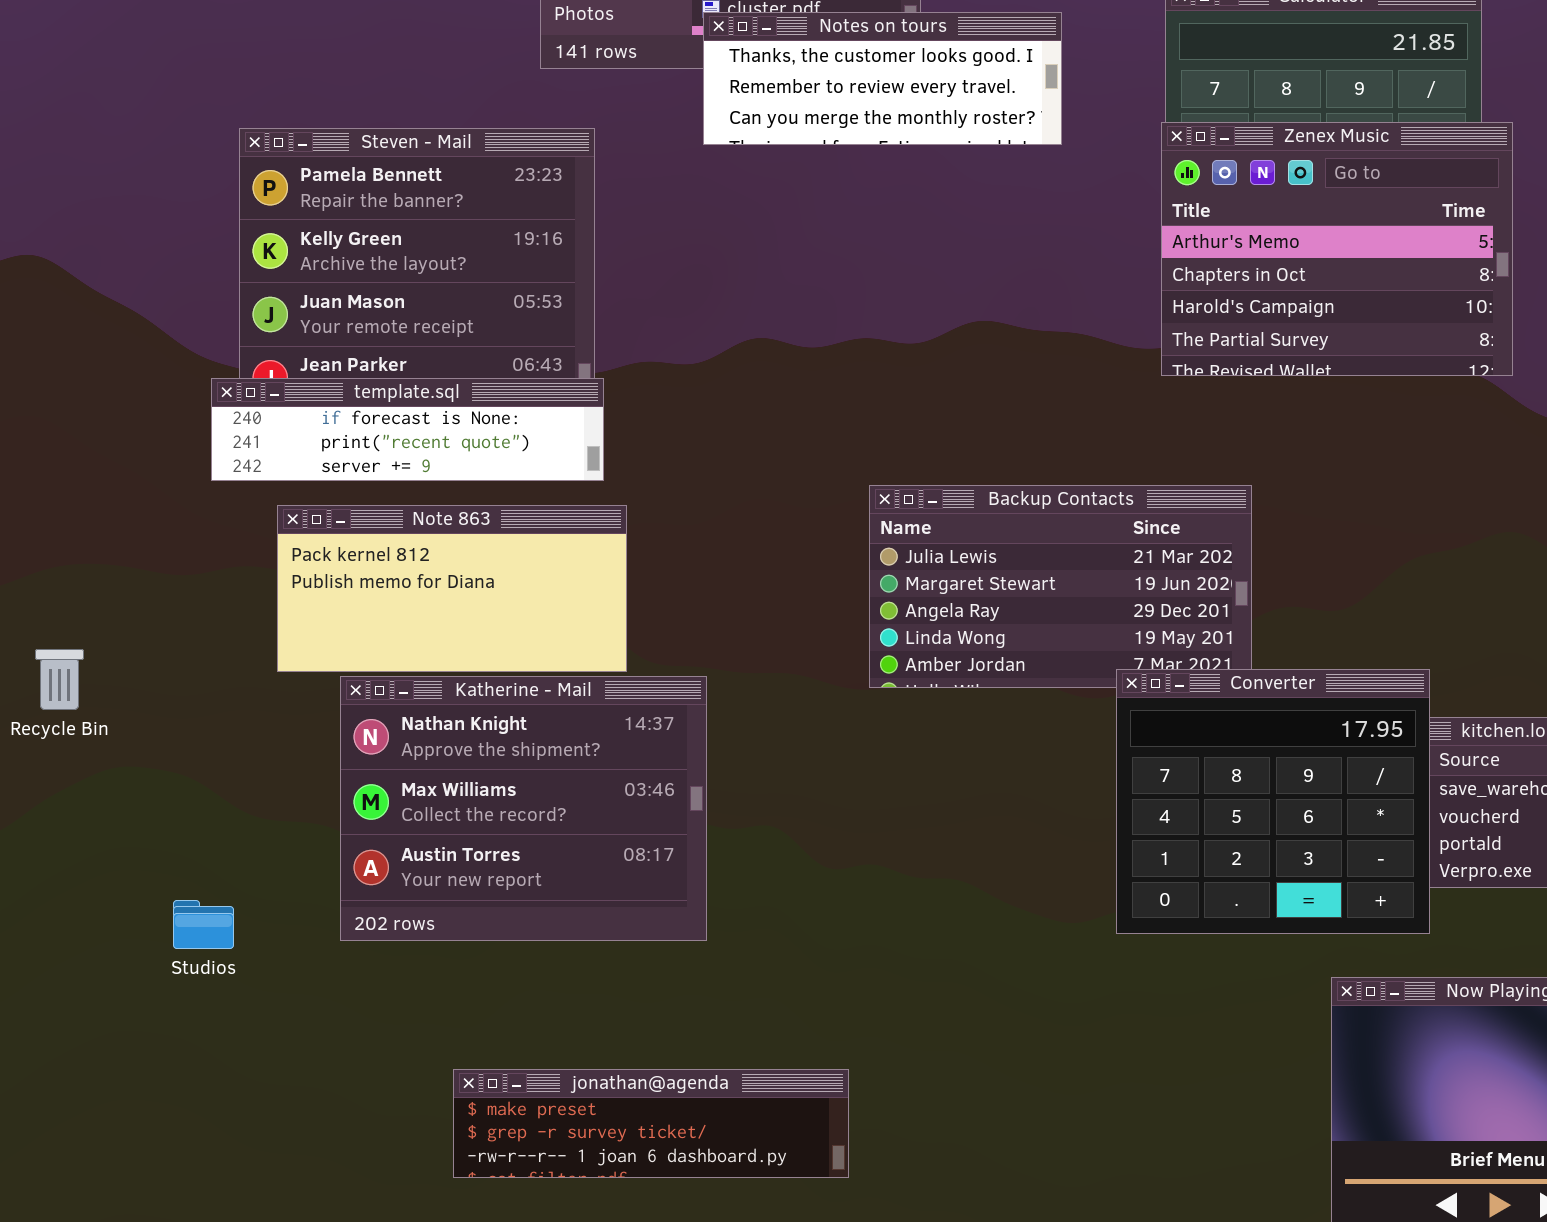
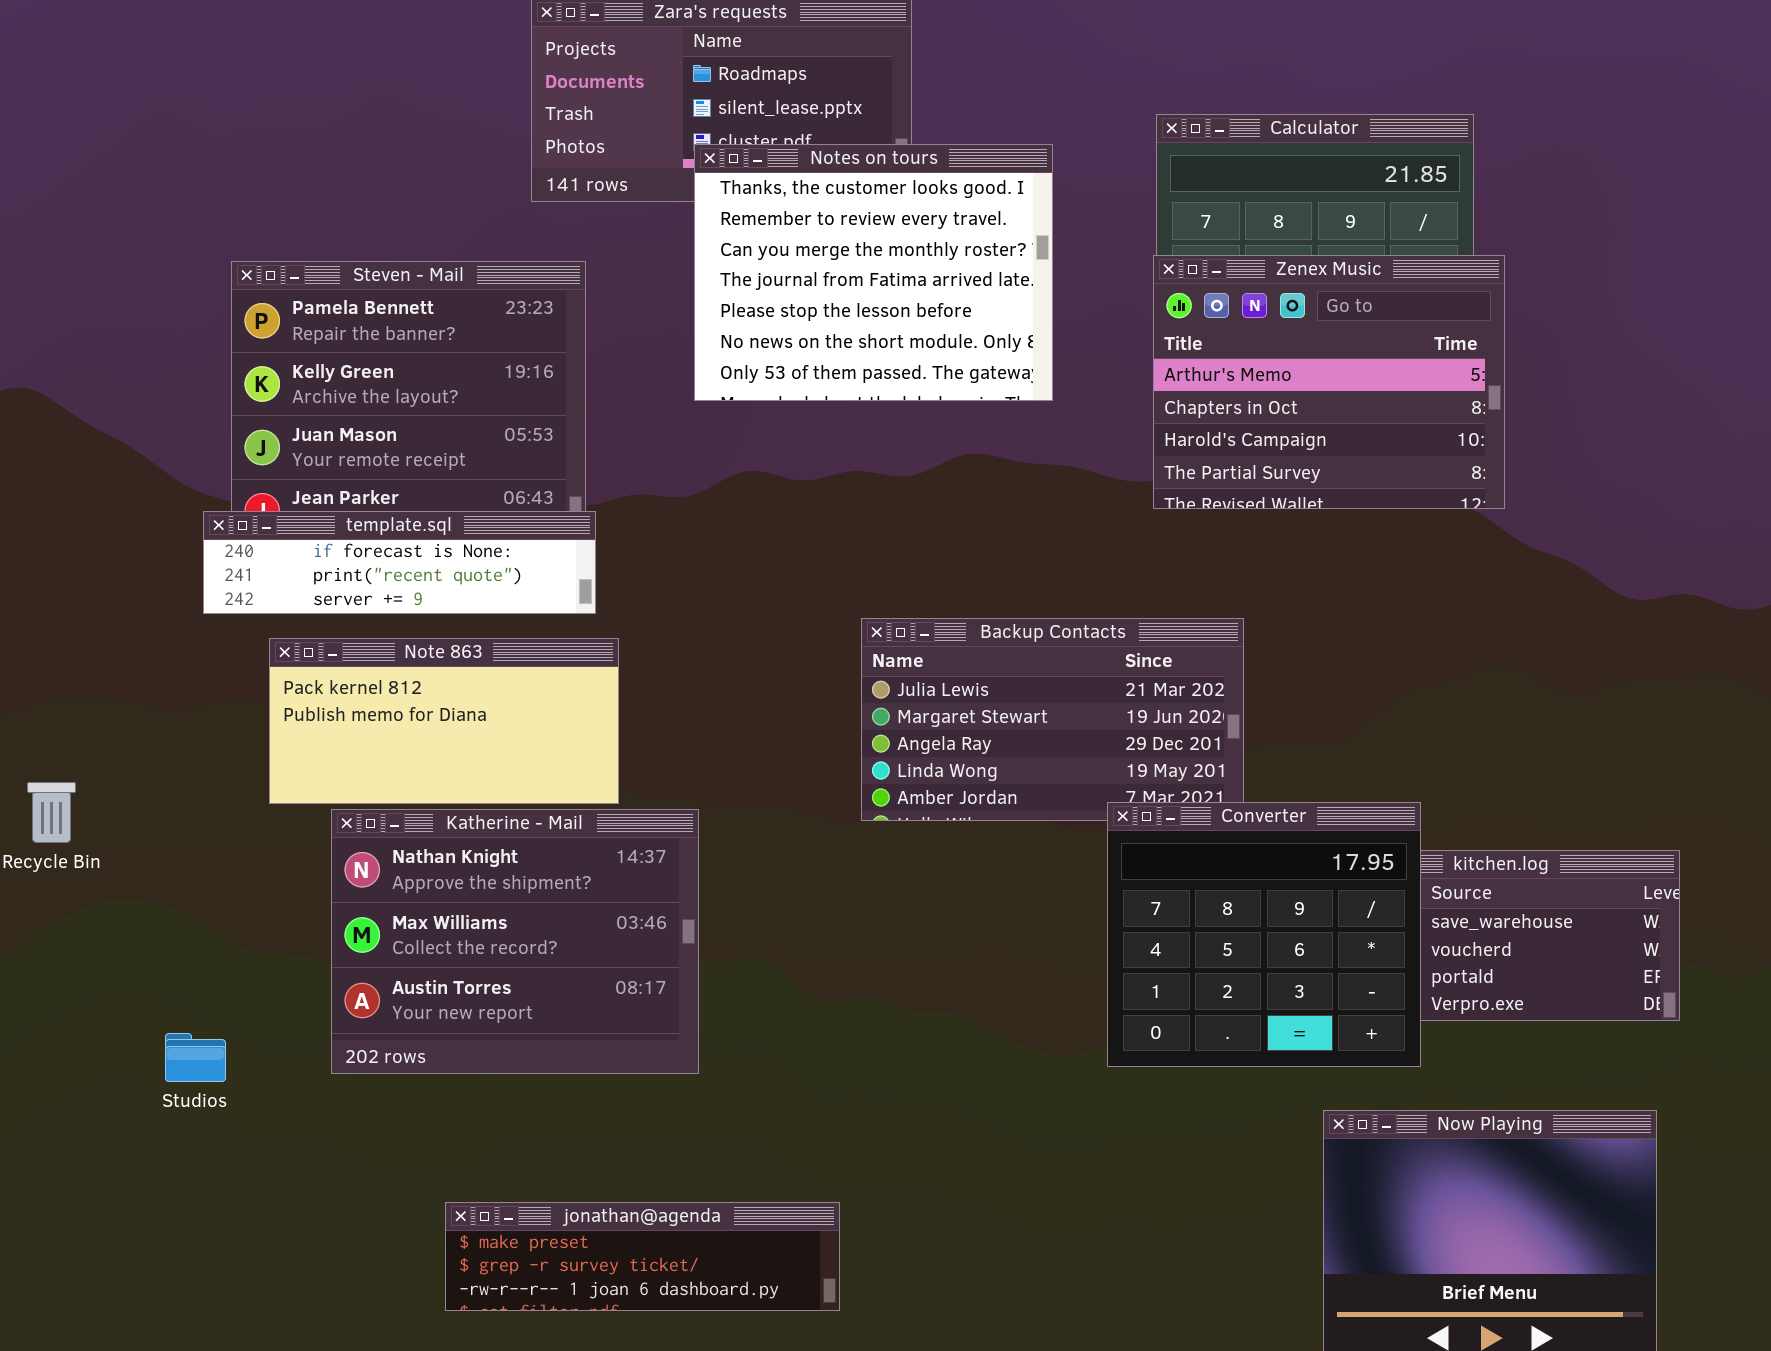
Notes on tours: [703,12,1062,145] -> [694,144,1053,401], resized

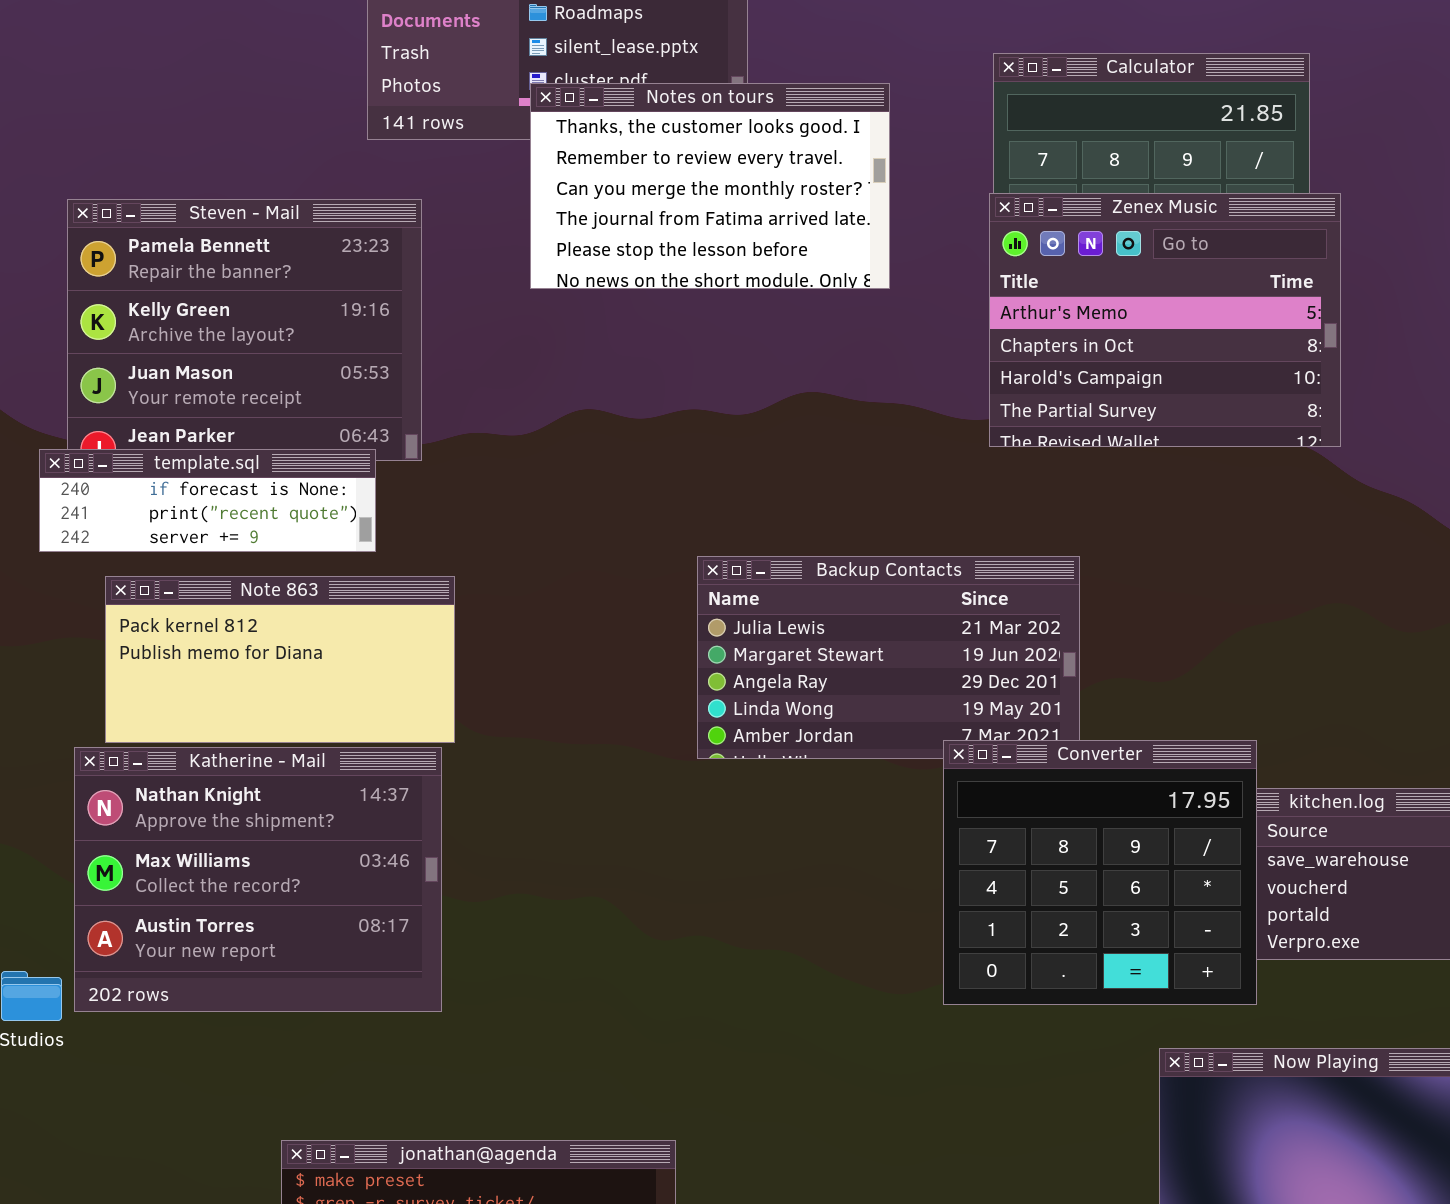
Notes on tours: [694,144,1053,401] -> [530,83,890,289], resized
template.sql: [203,511,596,614] -> [39,449,376,552], resized
Katherine - Mail: [331,809,699,1074] -> [74,747,442,1012], moved

